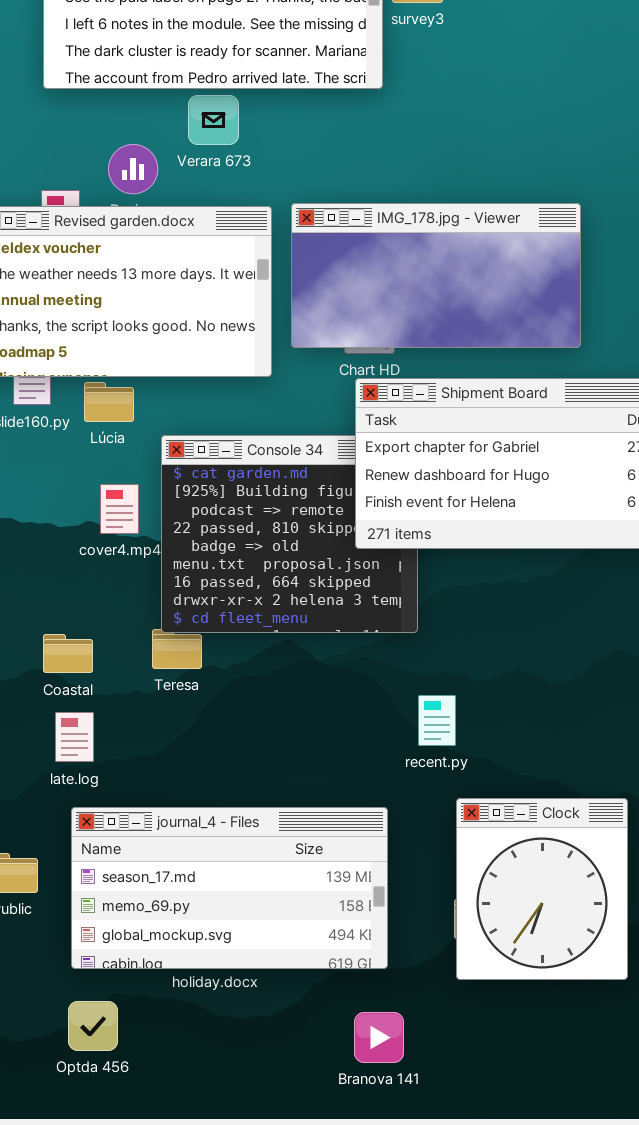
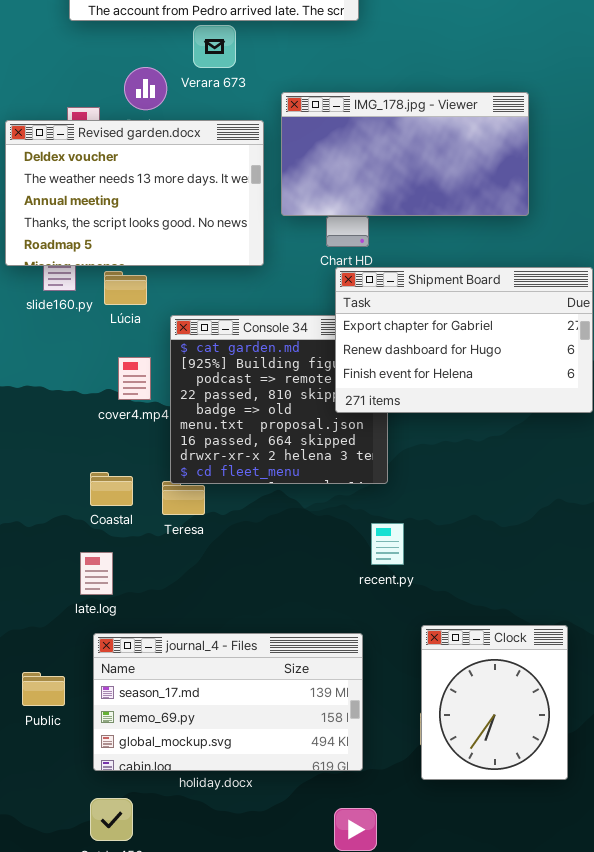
IMG_178.jpg - Viewer: [291,203,581,348] -> [281,92,529,216], moved
Coastal: [43,634,93,673] -> [90,472,133,506], moved
recent.py: [418,695,456,746] -> [371,523,404,565], moved

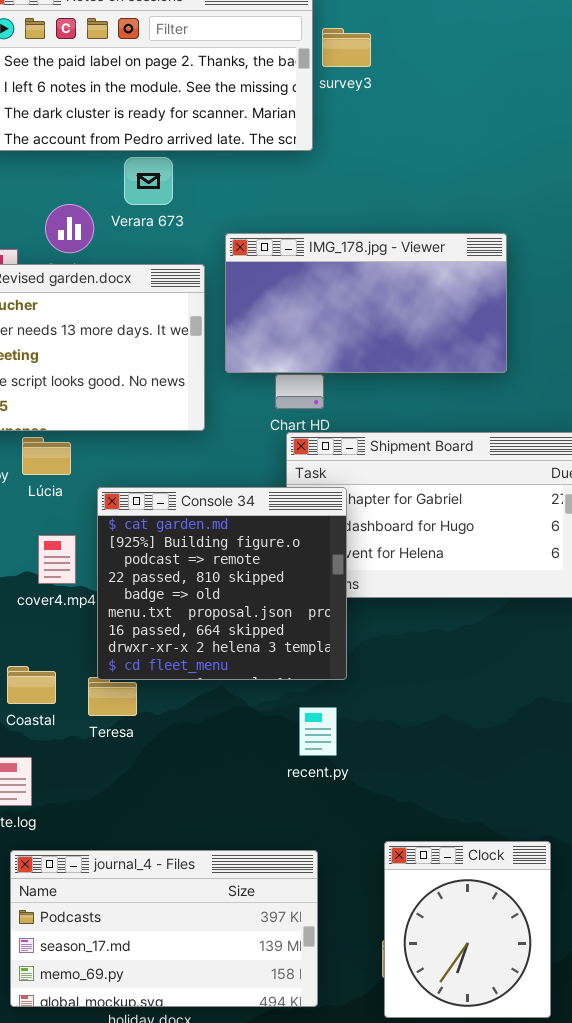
Console 34: [170,315,388,484] -> [97,487,347,680], raised
recent.py: [371,523,404,565] -> [299,707,337,756], moved
journal_4 - Files: [93,633,363,771] -> [10,850,318,1007], scrolled up 1 row

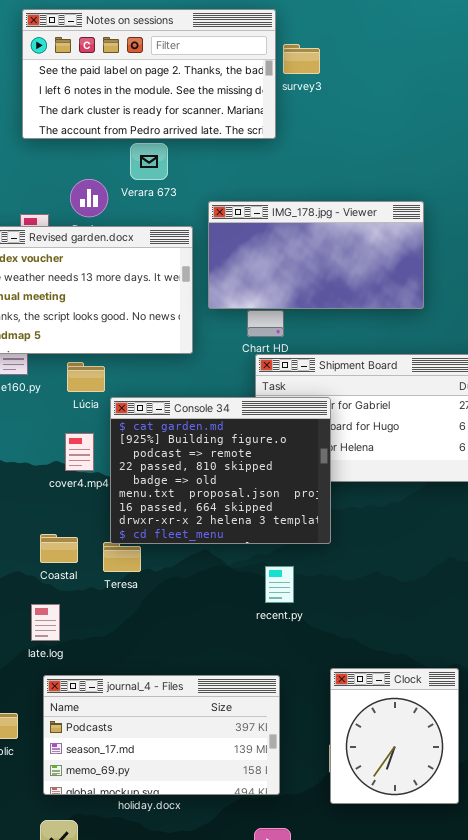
Lúcia: [22,437,71,475] -> [67,362,105,392], moved
Console 34: [97,487,347,680] -> [110,397,331,544], resized

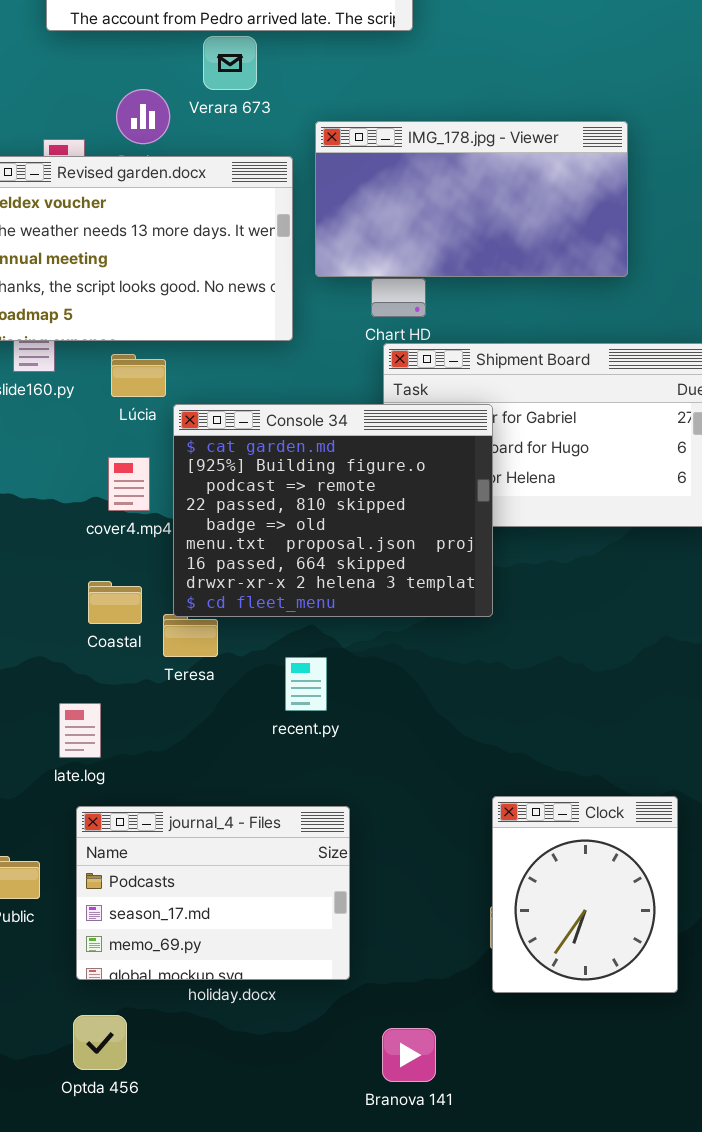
Coastal: [40,534,78,563] -> [88,581,142,624], moved
recent.py: [265,566,294,603] -> [285,657,327,711], moved
journal_4 - Files: [43,675,280,795] -> [76,806,350,980], resized

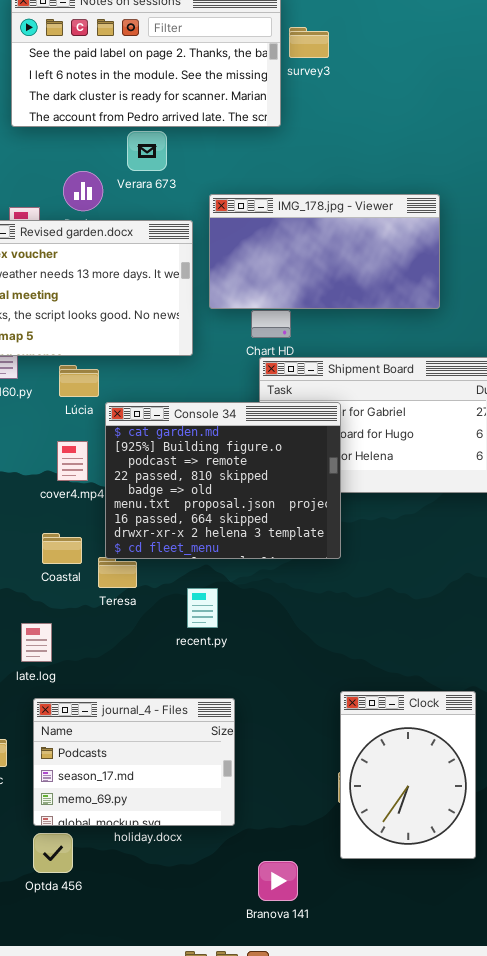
Clock: [492,796,678,993] -> [340,691,476,859], resized
Optda 456: [73,1015,127,1070] -> [33,833,73,873], moved

